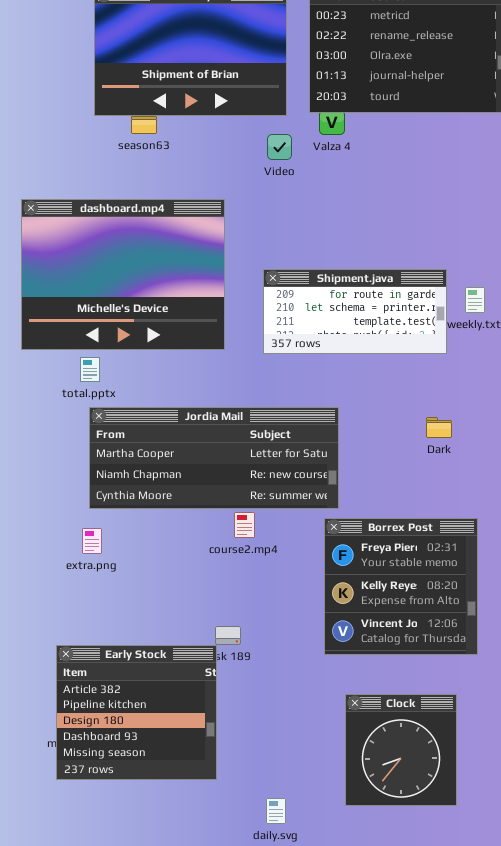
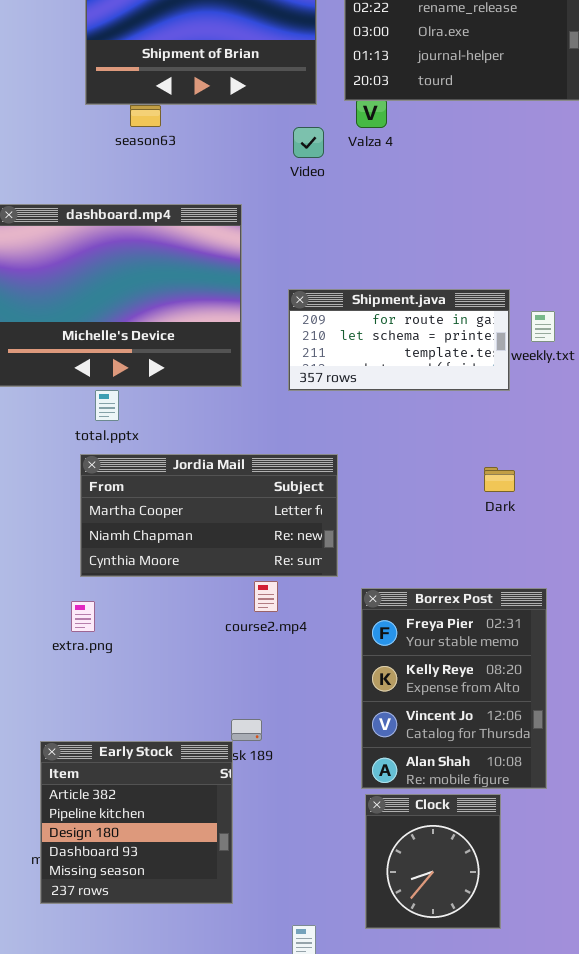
total.pptx: [80,357,100,382] -> [95,390,119,421], moved
Jordia Mail: [89,407,339,509] -> [80,454,338,577], resized
Borrex Post: [324,518,478,655] -> [361,588,547,789], resized
Clock: [345,694,457,806] -> [365,794,501,929], moved

